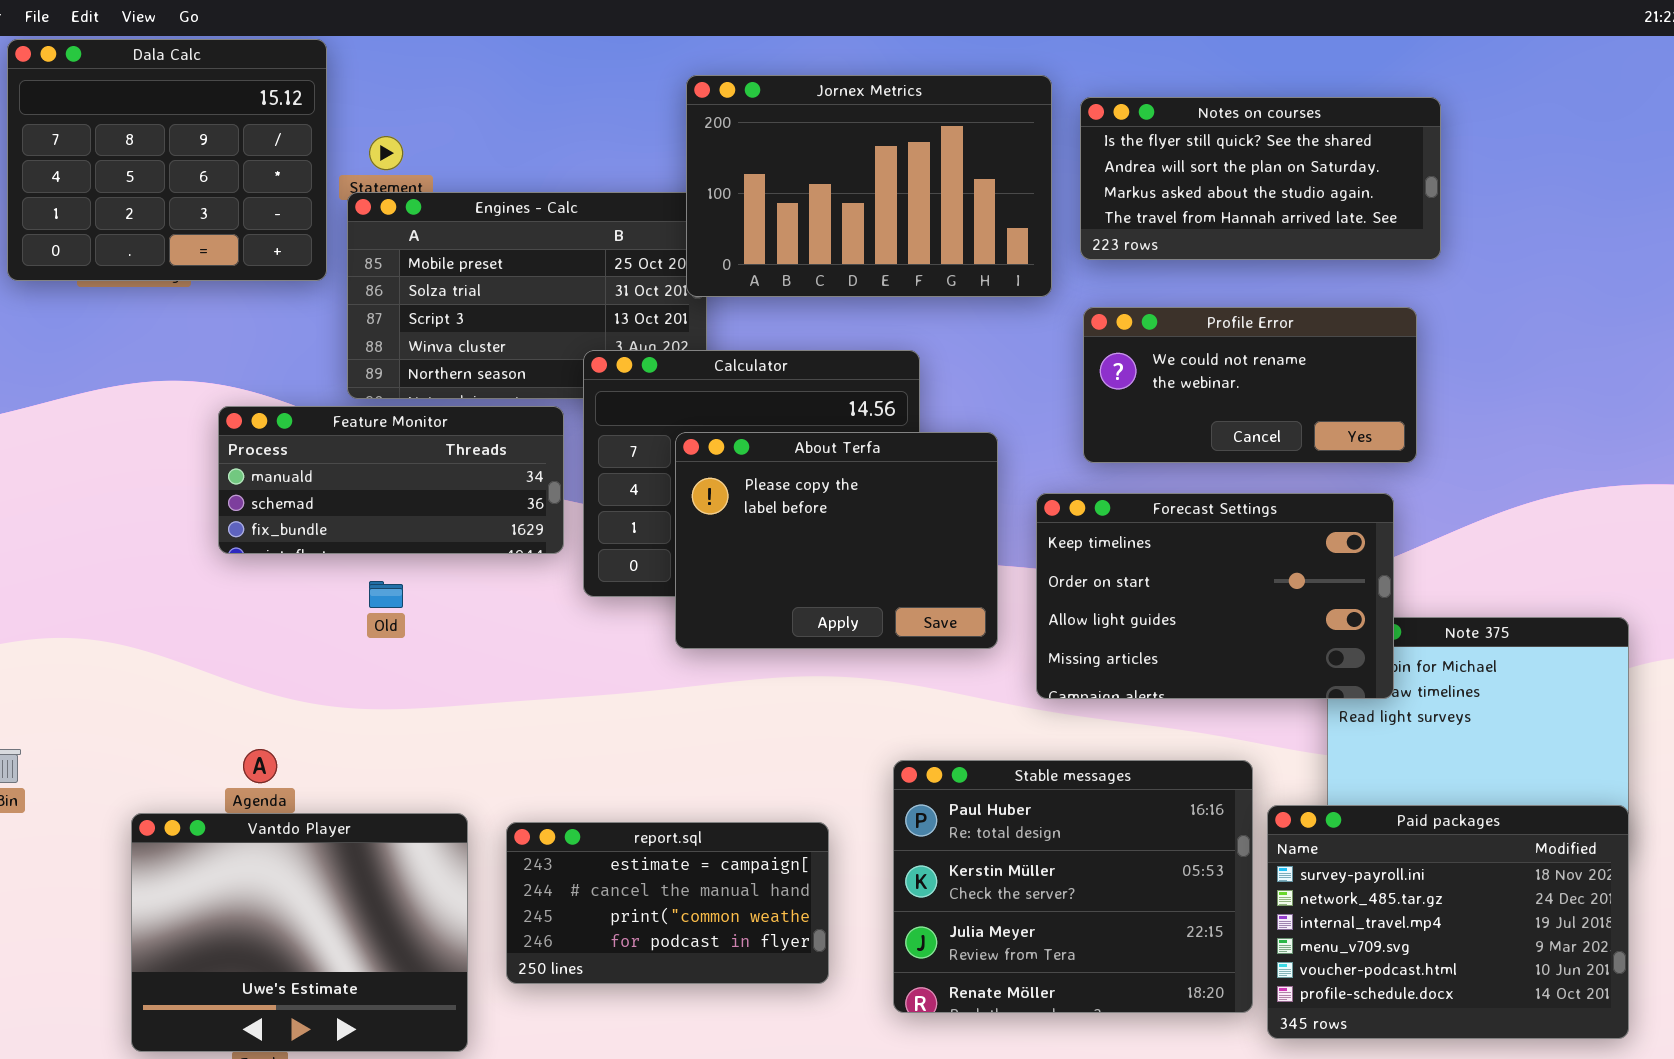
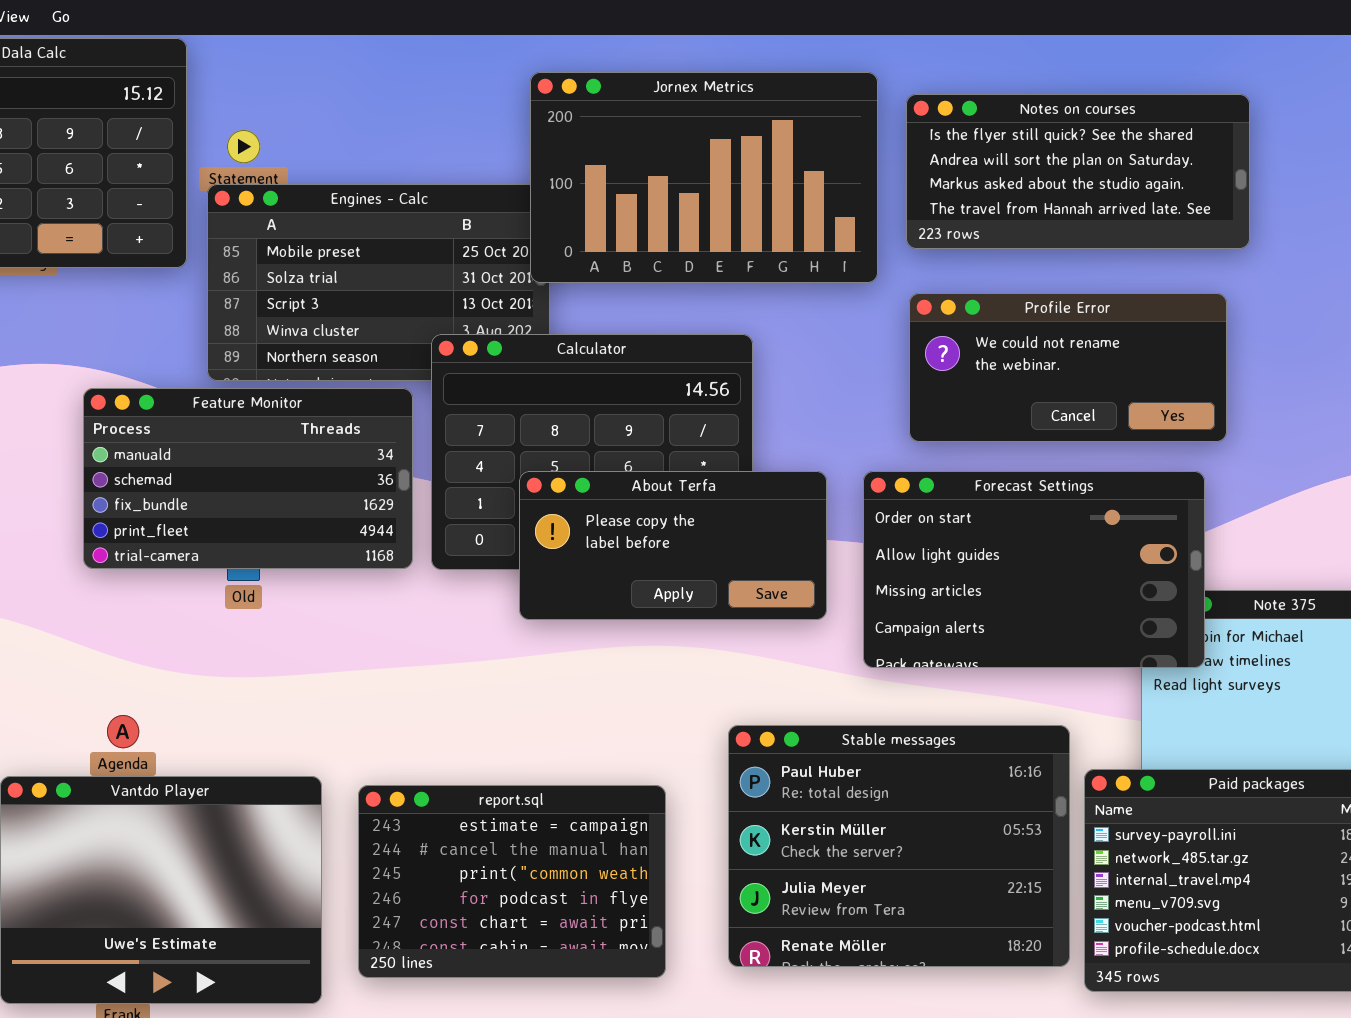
Feature Monitor: [218,406,564,554] -> [83,388,413,569], resized
About Terfa: [675,432,998,649] -> [519,471,827,620], resized
Forecast Settings: [1036,493,1394,699] -> [863,471,1205,668], scrolled down 1 row
report.sql: [506,822,829,984] -> [358,785,666,978], resized

